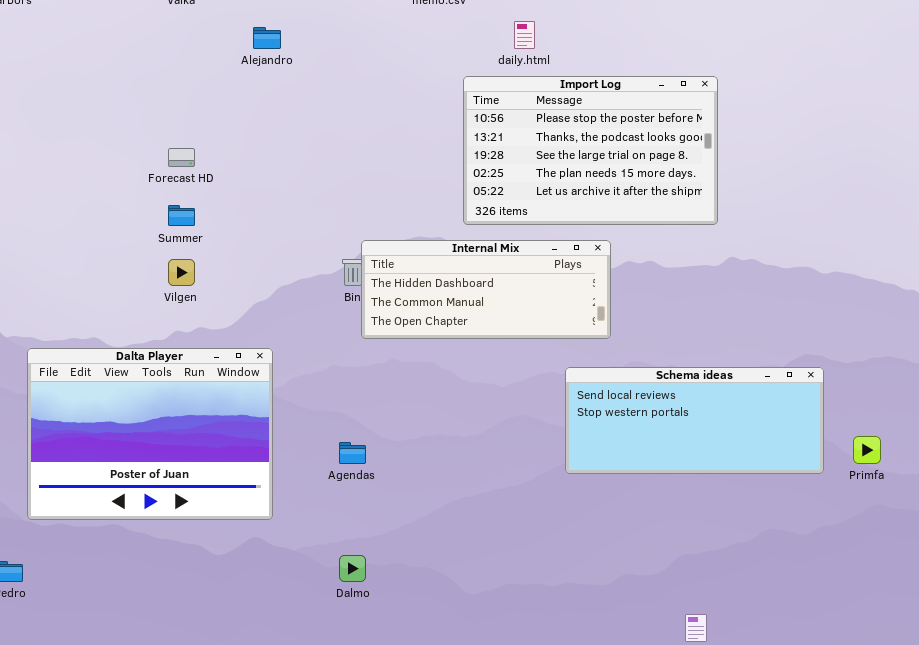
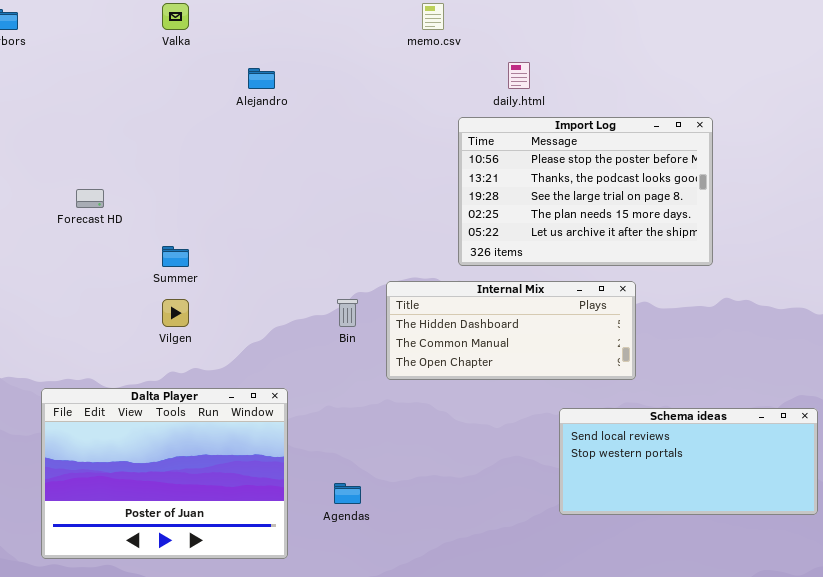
Forecast HD: [168,148,195,167] -> [76,189,104,208], moved
Internal Mix: [361,240,611,339] -> [386,281,636,380], moved
Dalta Player: [27,348,273,520] -> [41,388,288,559], moved

